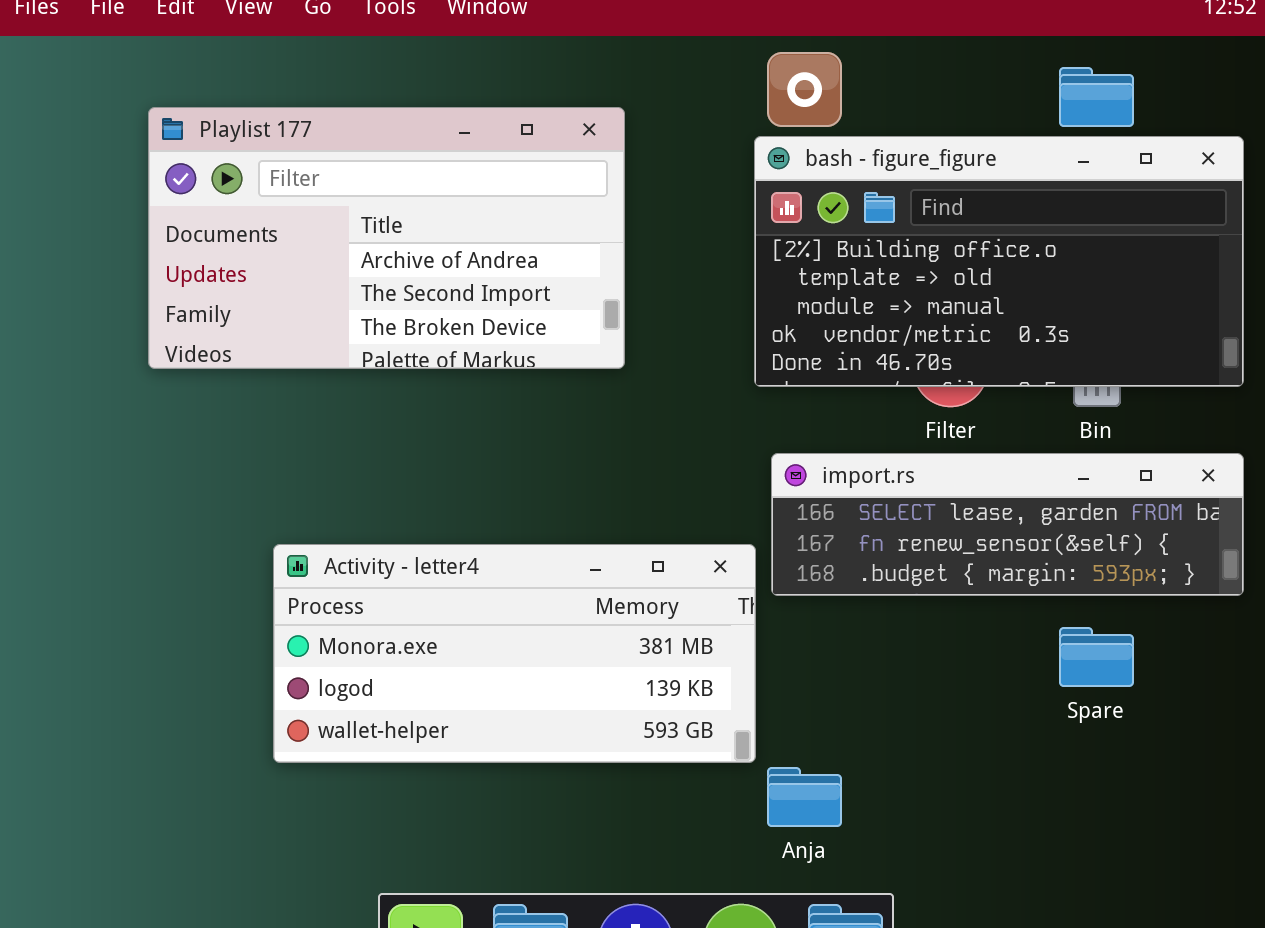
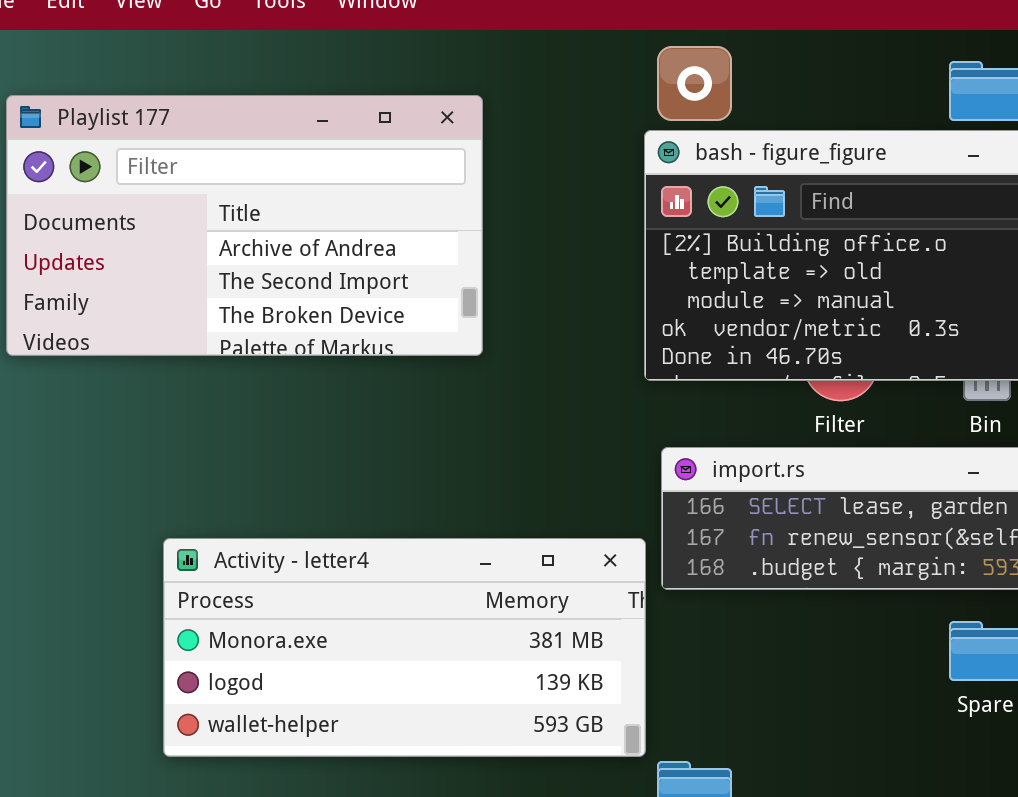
Playlist 177: [148,107,625,369] -> [6,95,483,356], moved

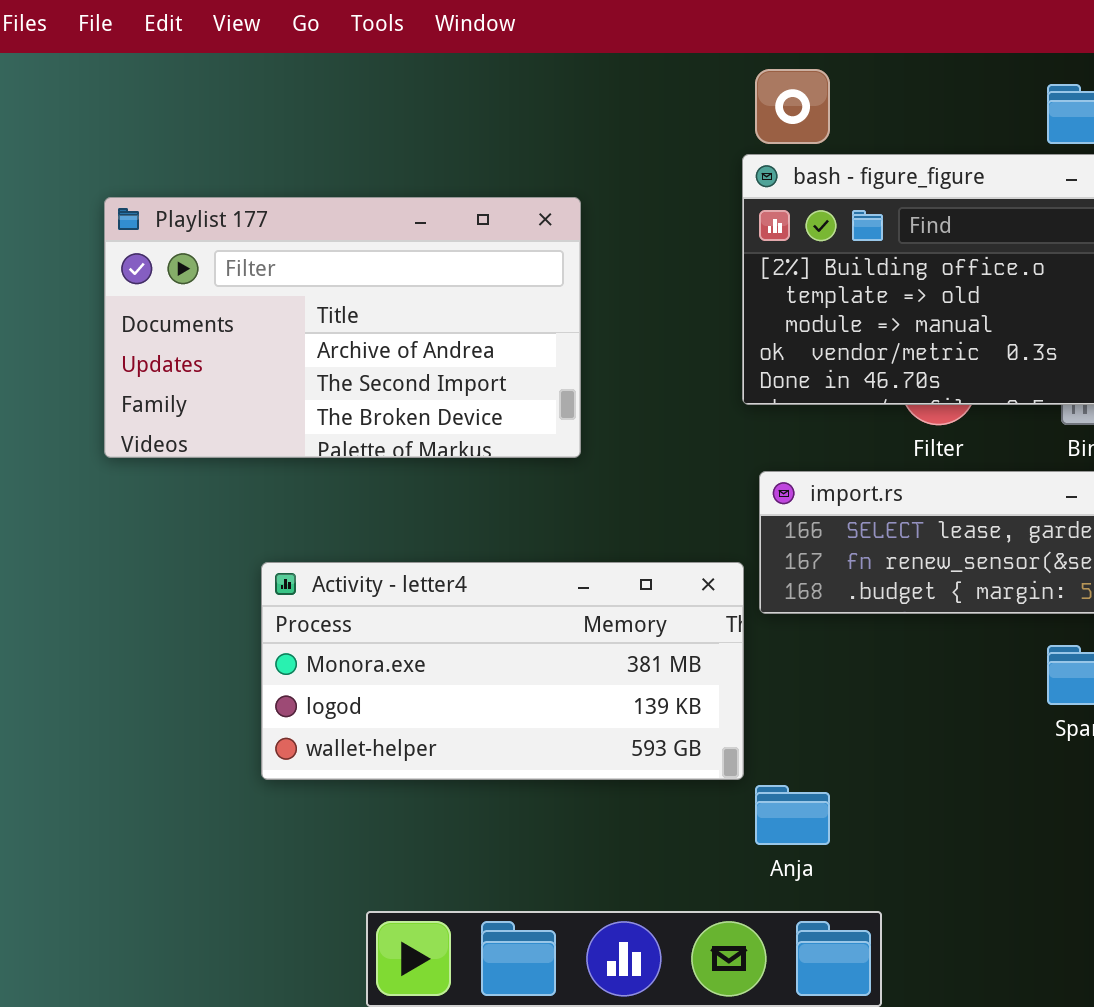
Playlist 177: [6,95,483,356] -> [104,197,581,458], moved

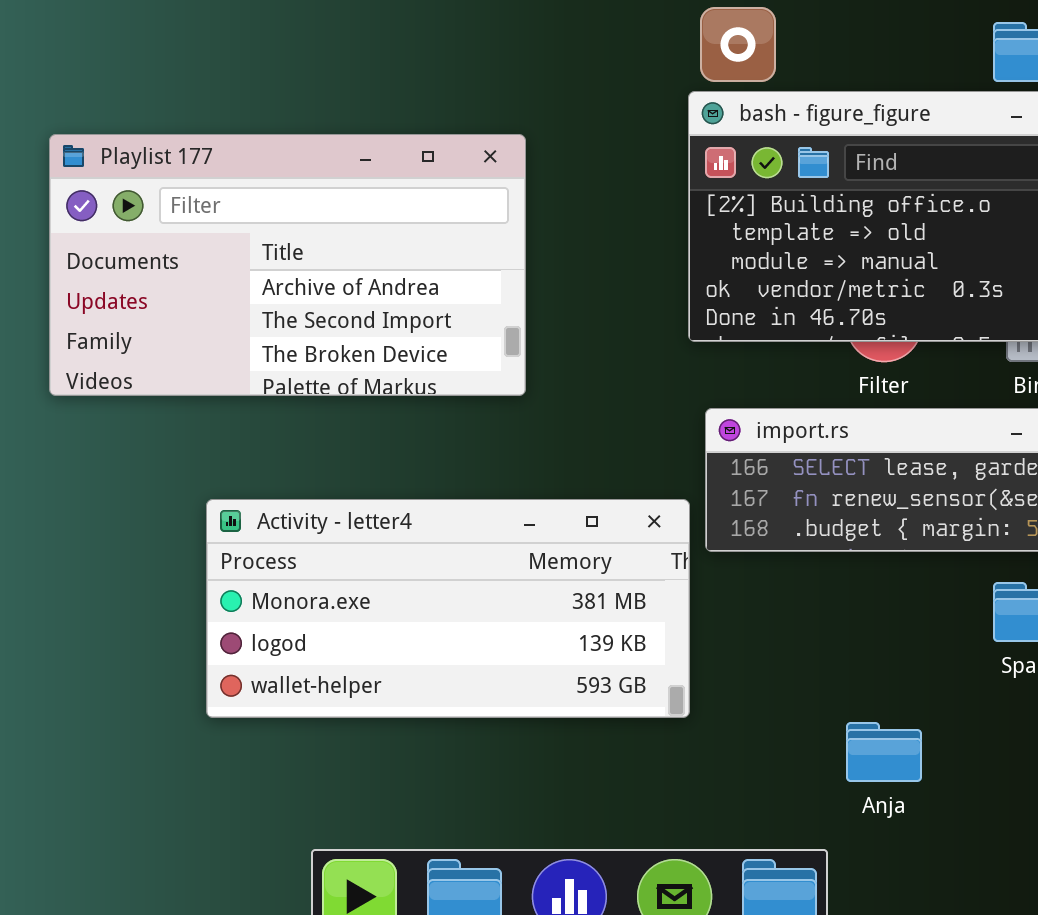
Anja: [755,785,830,845] -> [846,722,922,782], moved

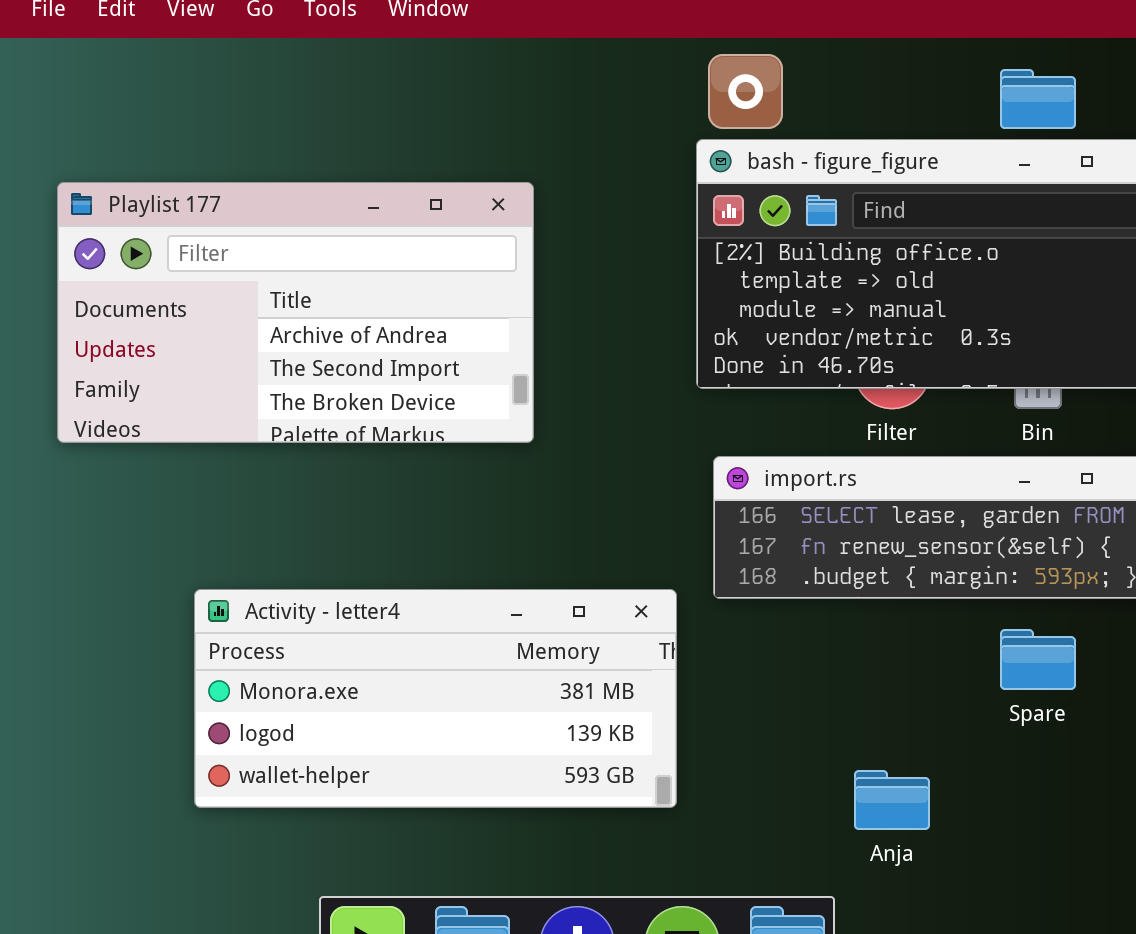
Activity - letter4: [206,499,690,718] -> [194,589,677,808], moved

